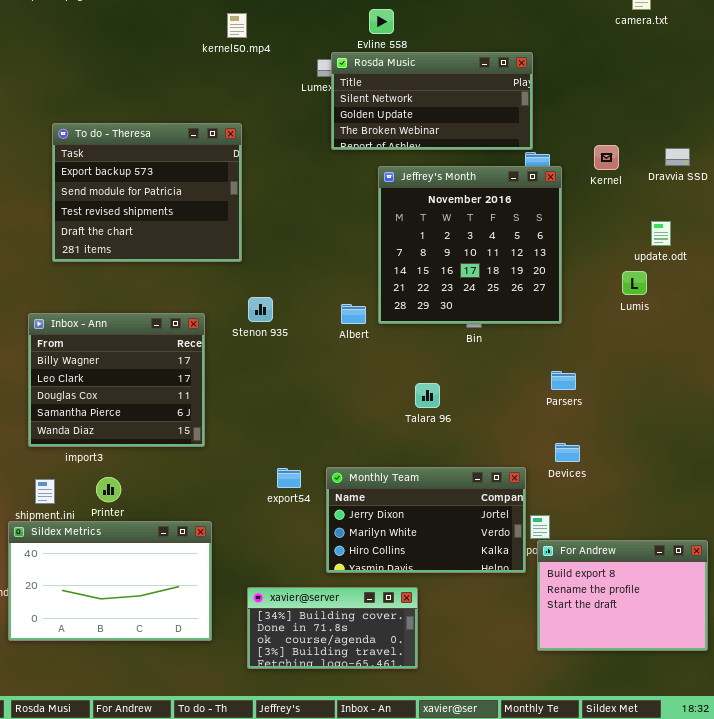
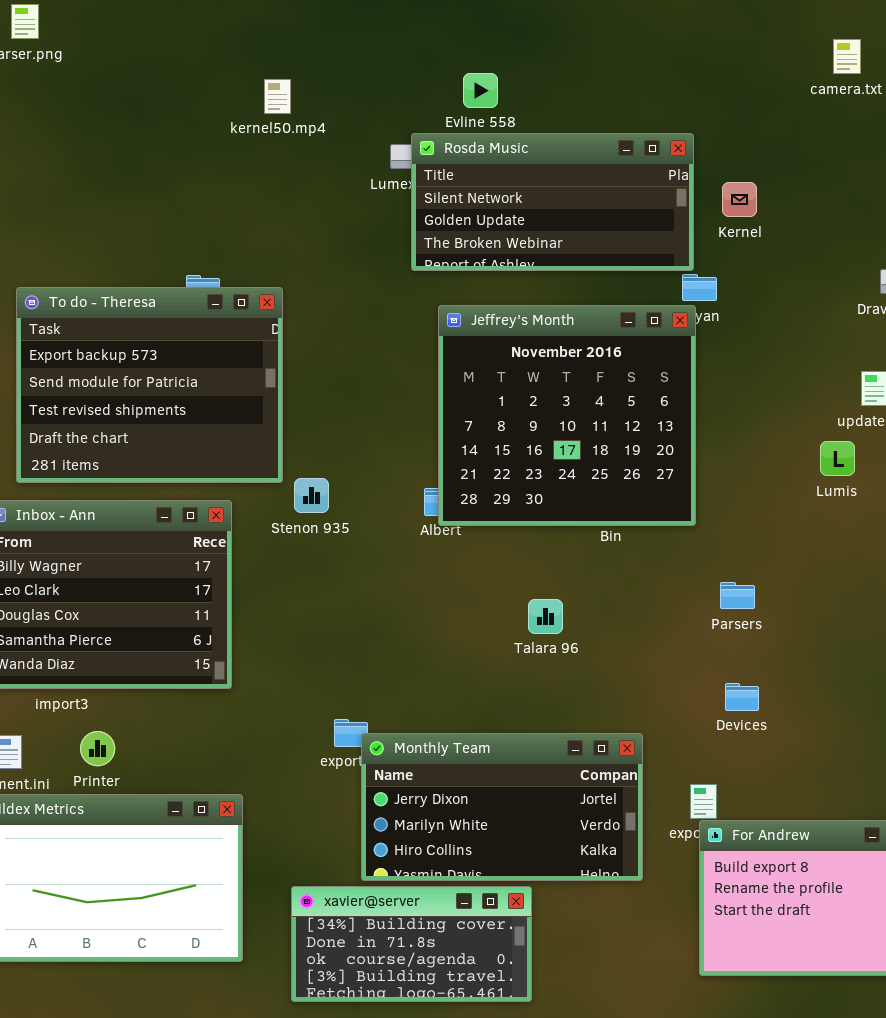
To do - Theresa: [52,123,242,262] -> [16,287,283,483], moved
Kernel: [594,145,619,170] -> [722,182,757,217], moved
Jeffrey's Month: [378,166,562,324] -> [438,305,696,526], moved
Monthly Team: [326,467,526,573] -> [361,733,643,881], moved

